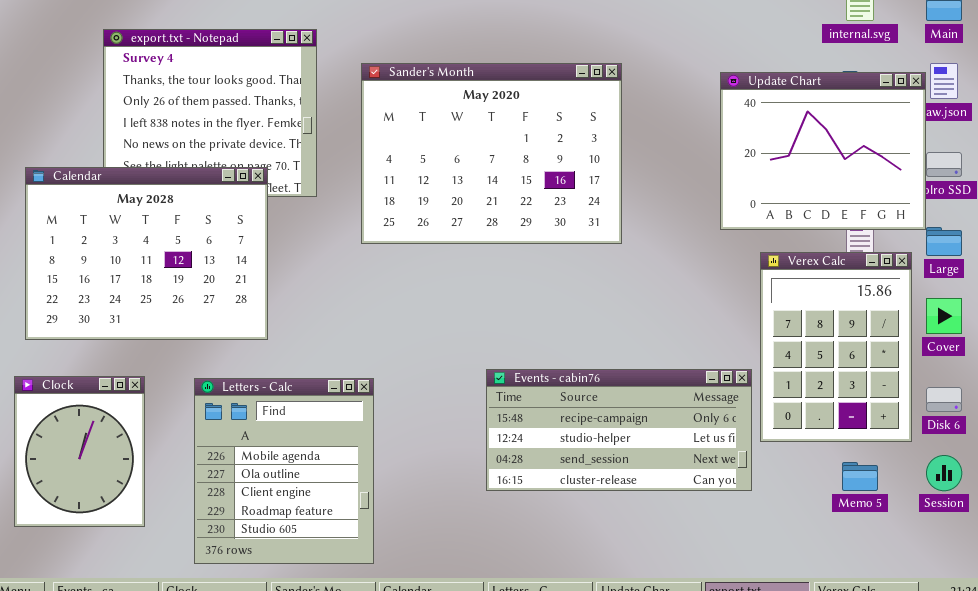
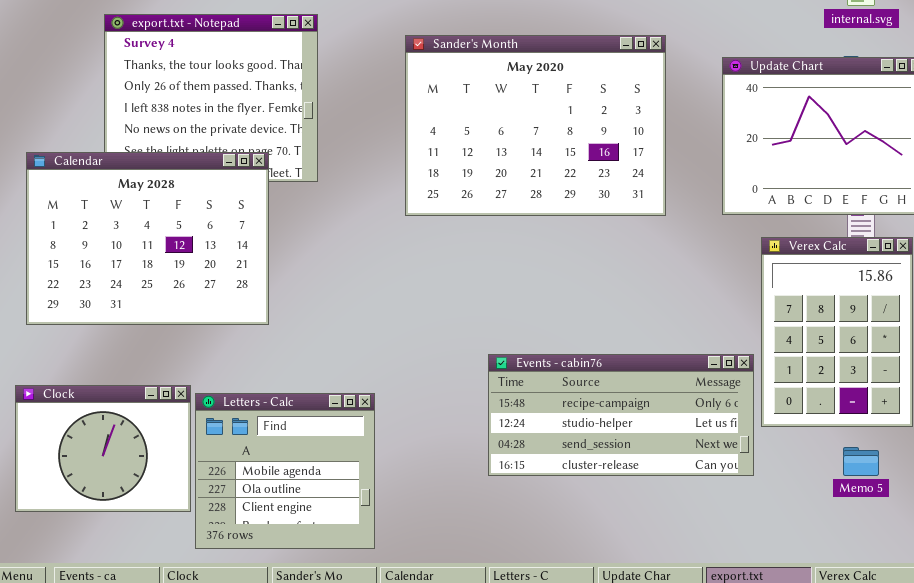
Sander's Month: [361,63,622,244] -> [405,35,666,216], moved
Clock: [14,376,145,527] -> [15,385,191,512], resized
Letters - Calc: [194,378,374,564] -> [195,393,375,549], resized

